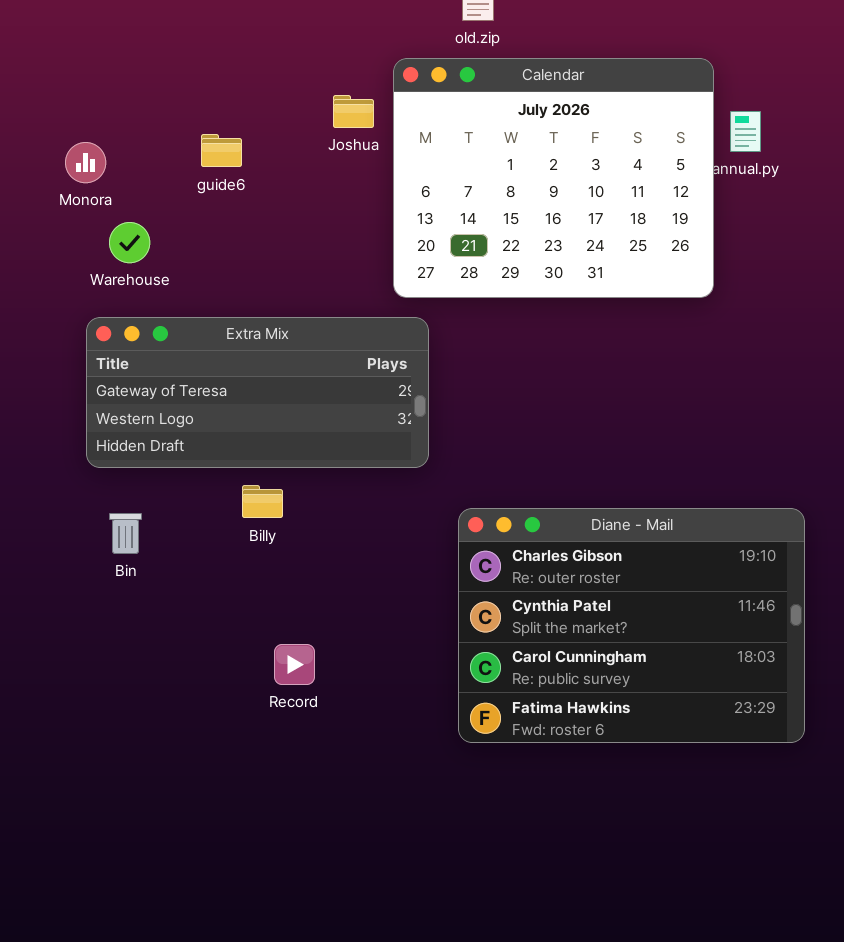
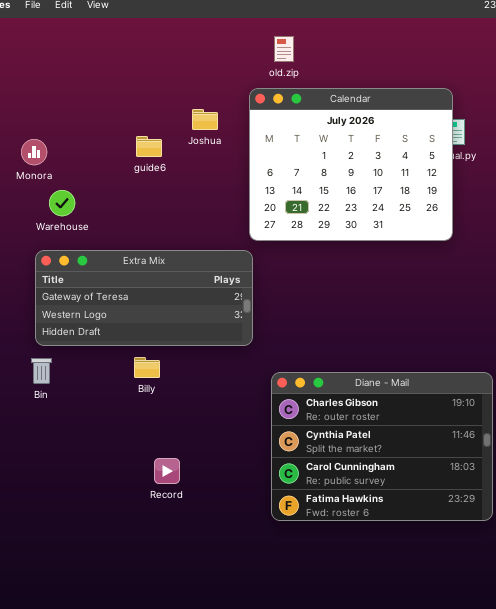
Calendar: [393,58,714,298] -> [249,88,453,241], moved
guide6: [201,134,242,167] -> [136,136,162,157], moved
Bin: [109,513,142,554] -> [31,358,52,384], moved

